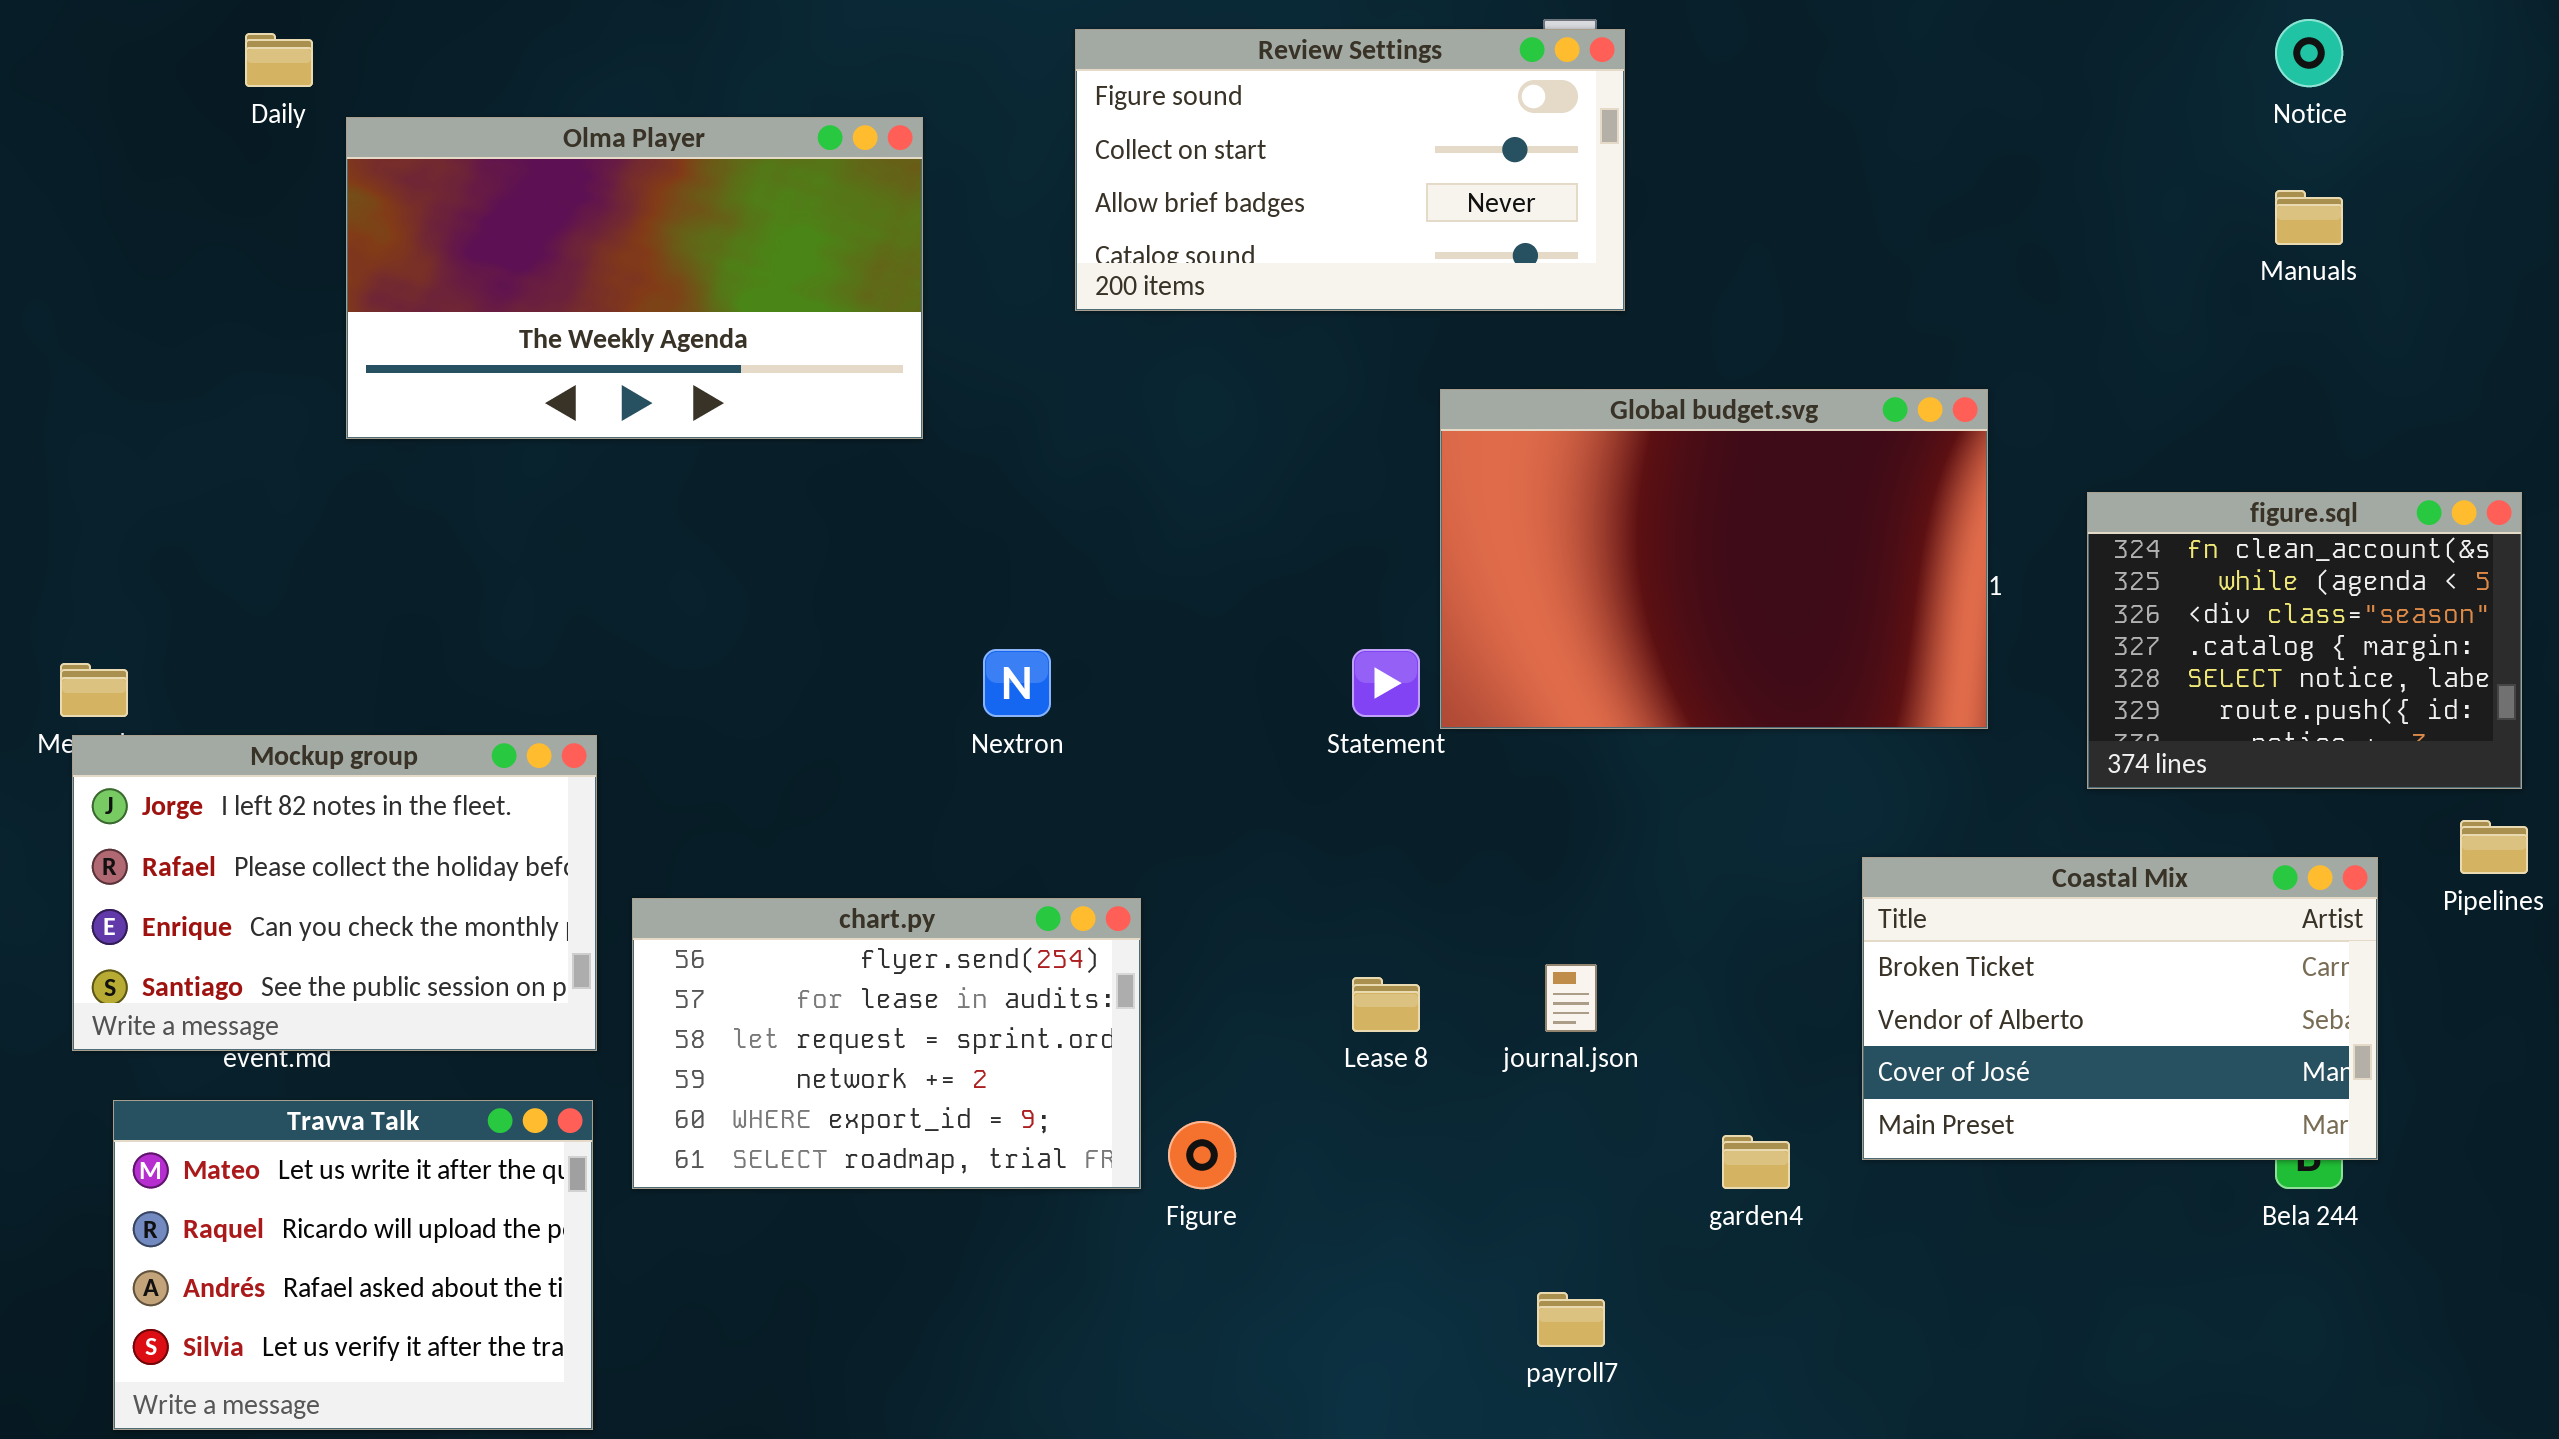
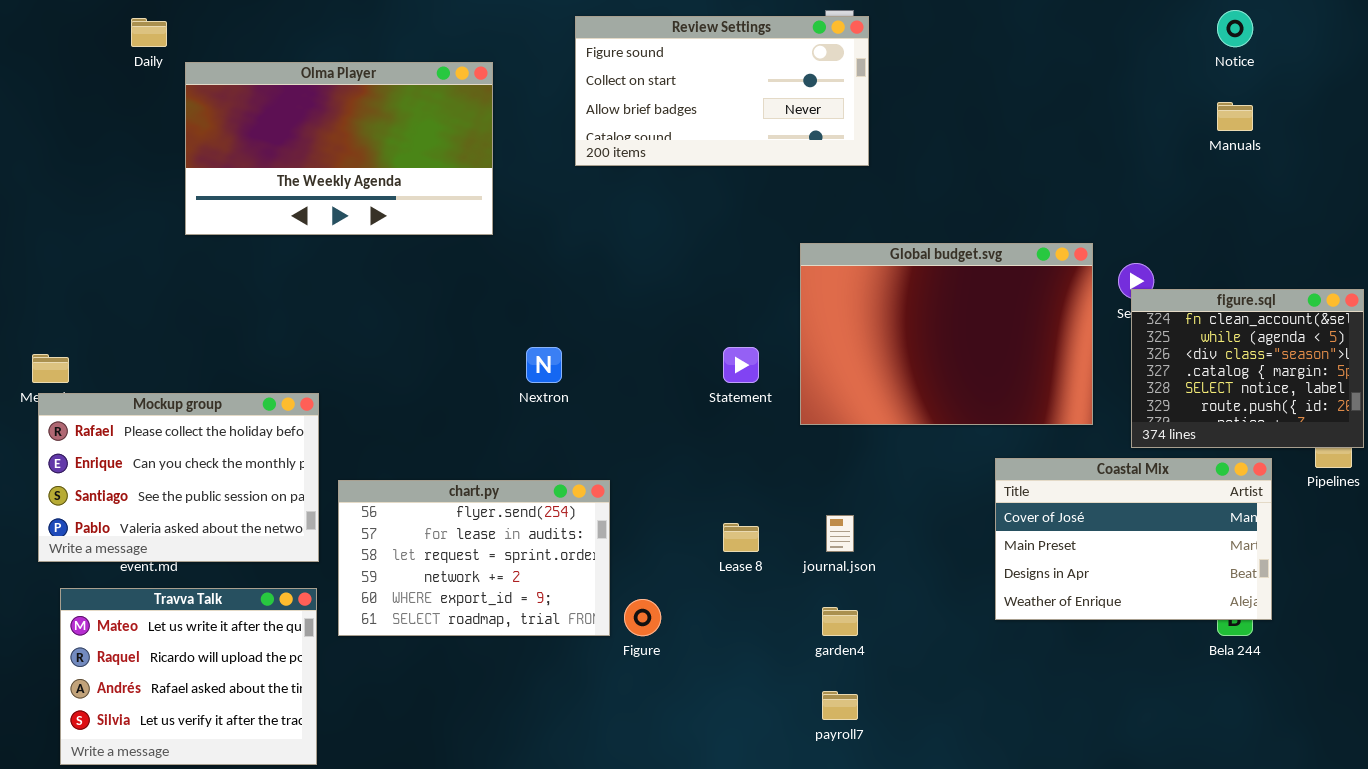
Global budget.svg: [1440,389,1988,729] -> [800,243,1093,425], moved
figure.sql: [2087,492,2522,789] -> [1131,289,1364,448], moved
Mockup group: [72,735,597,1051] -> [38,393,319,562], scrolled down 1 row
Coastal Mix: [1862,857,2378,1160] -> [995,458,1272,620], scrolled down 2 rows
garden4: [1722,1135,1790,1189] -> [822,607,858,636], moved

